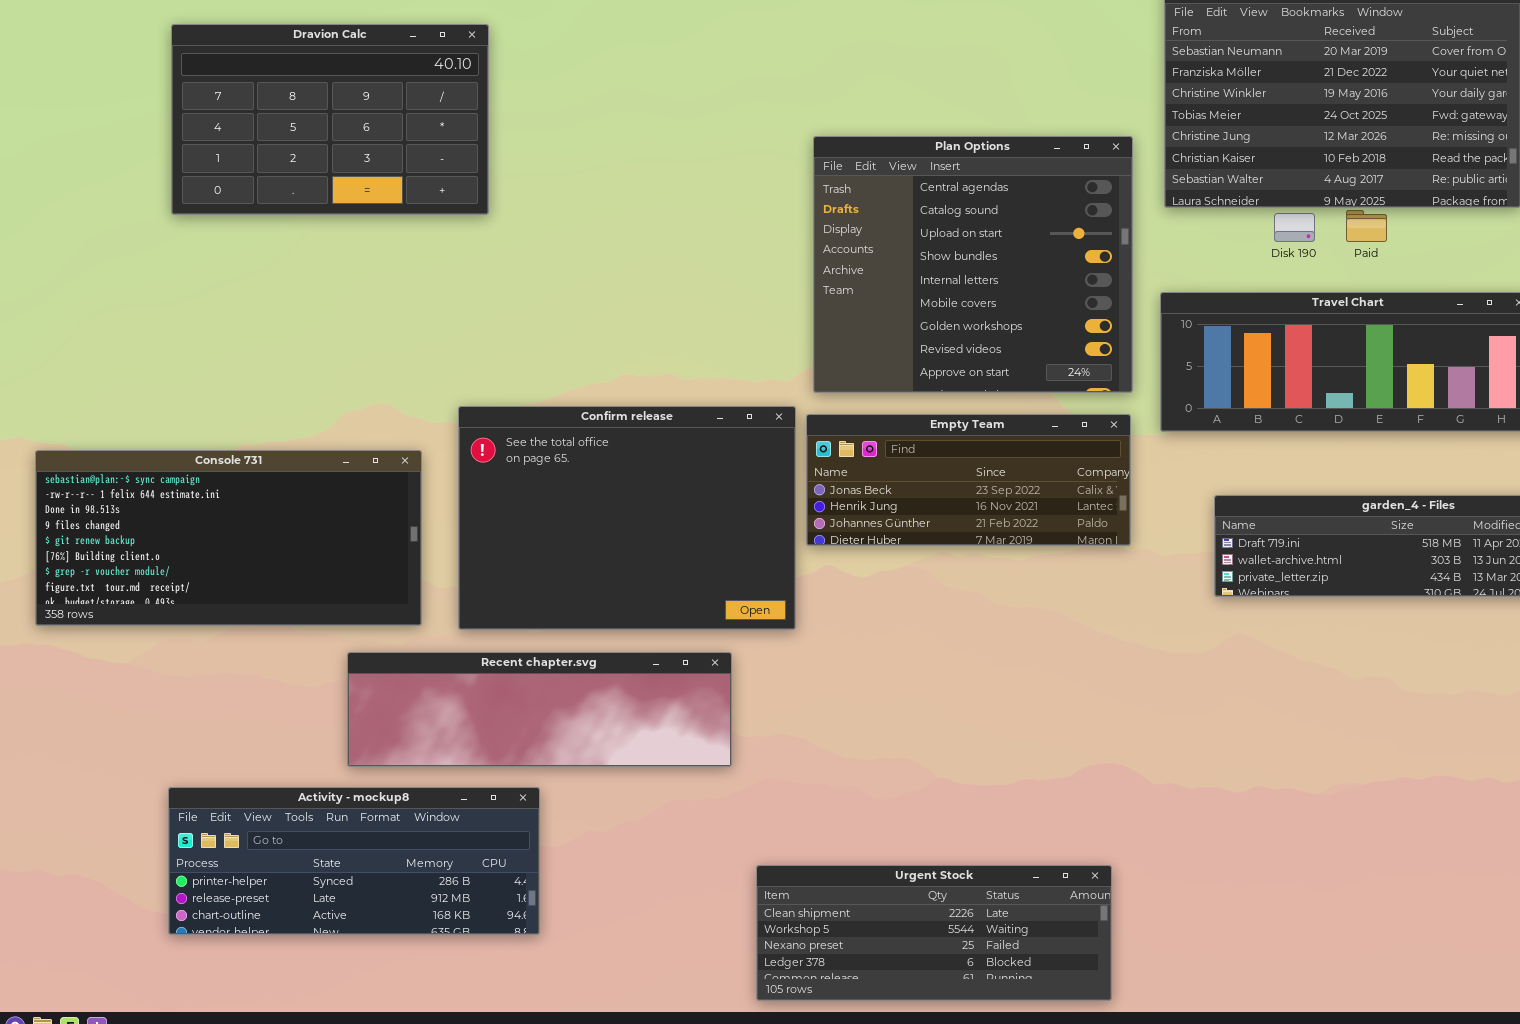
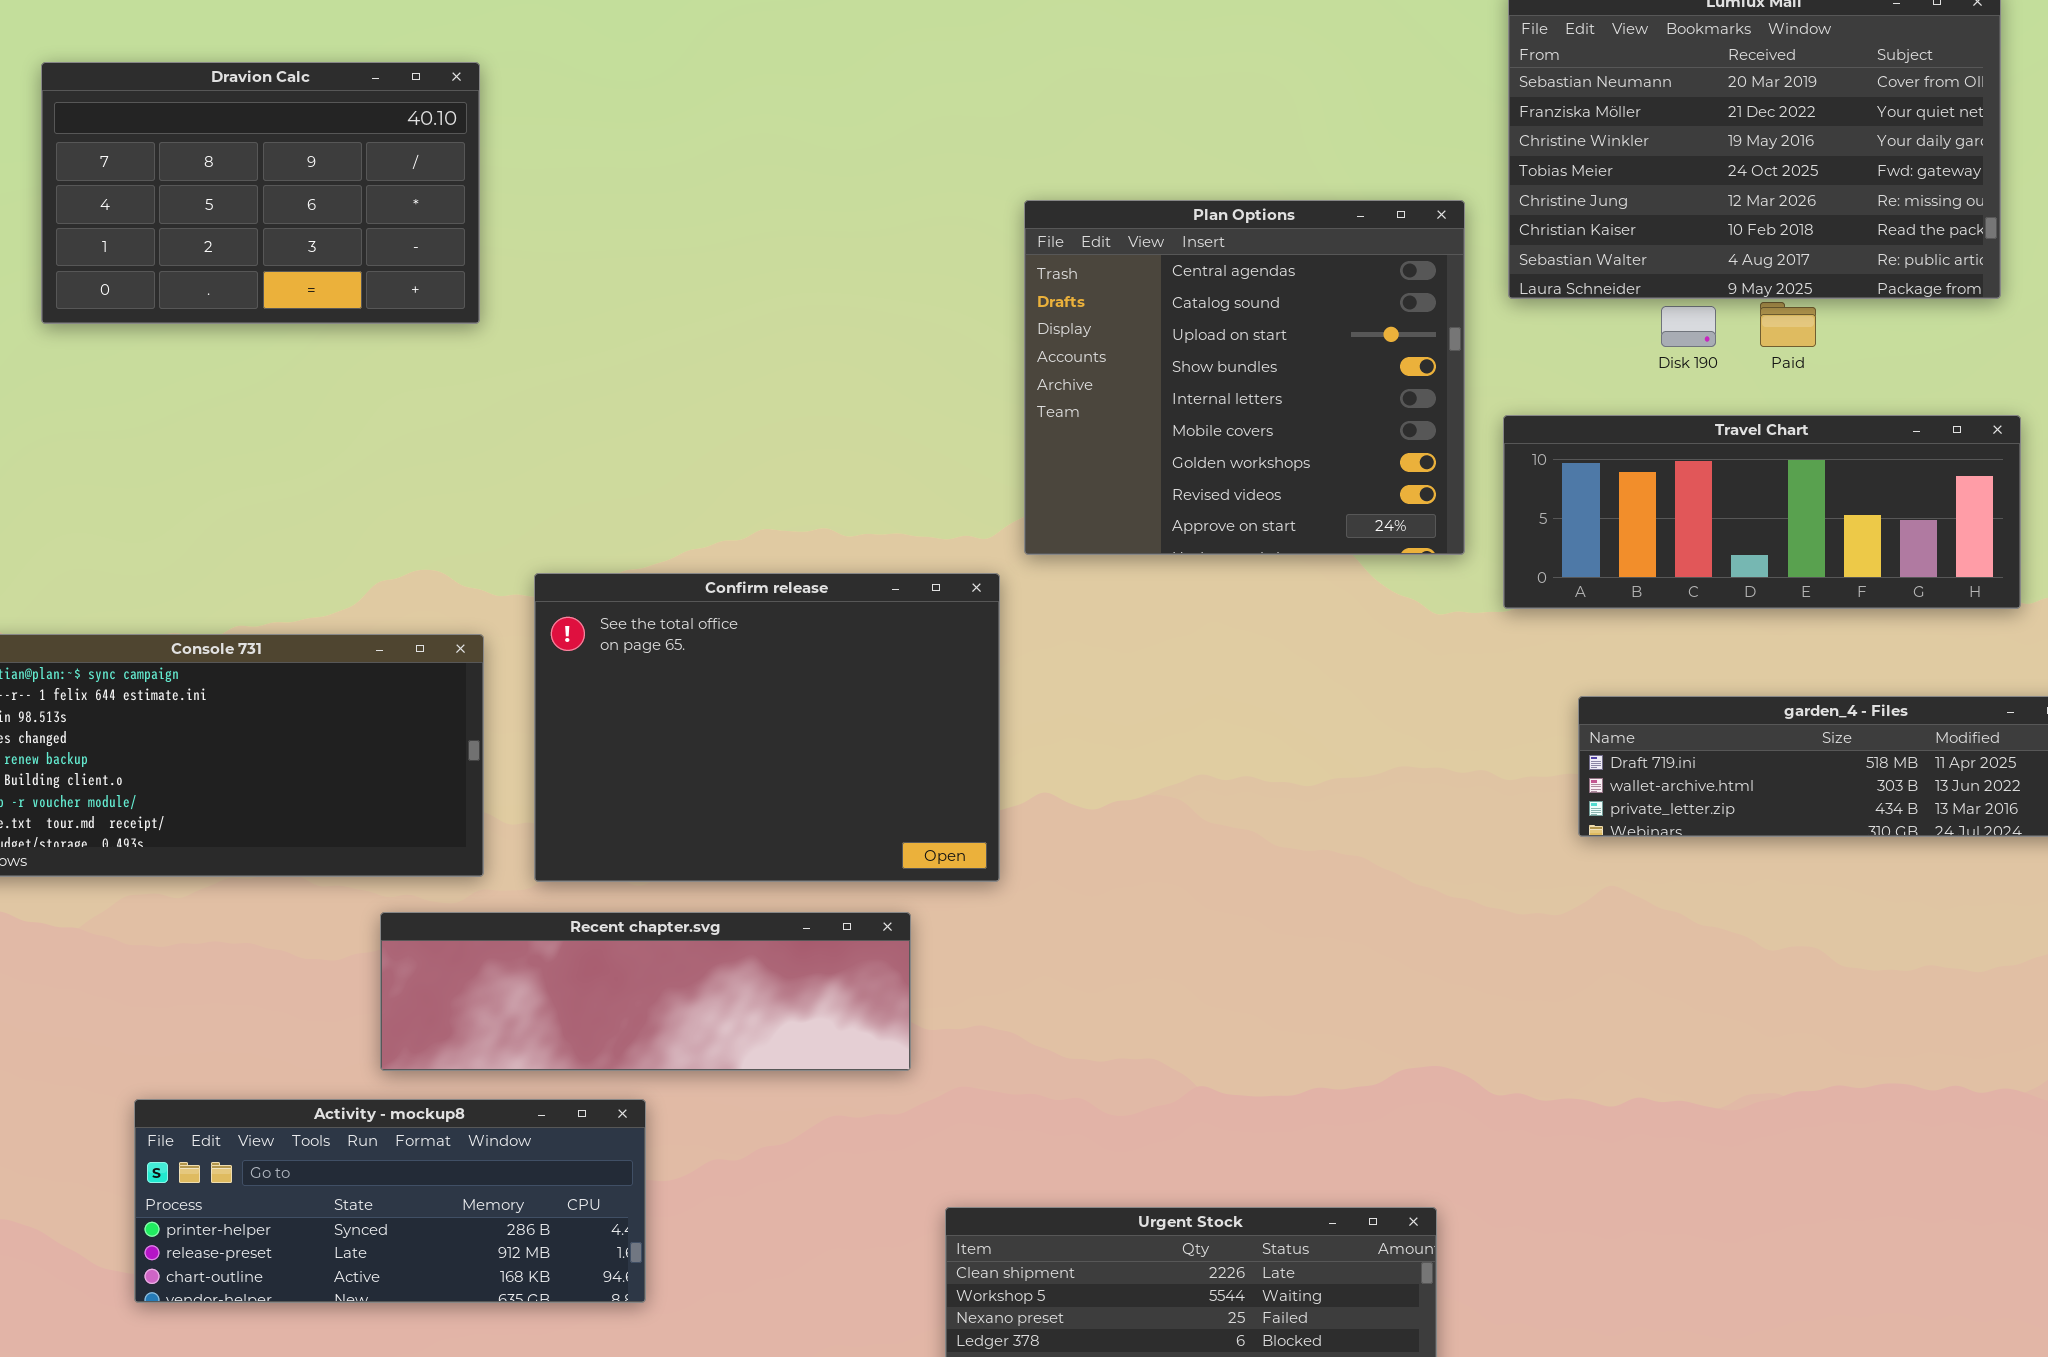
Dravion Calc: [171,24,489,215] -> [41,62,480,324], moved
Empty Team: [806,414,1131,546] -> none, closed

